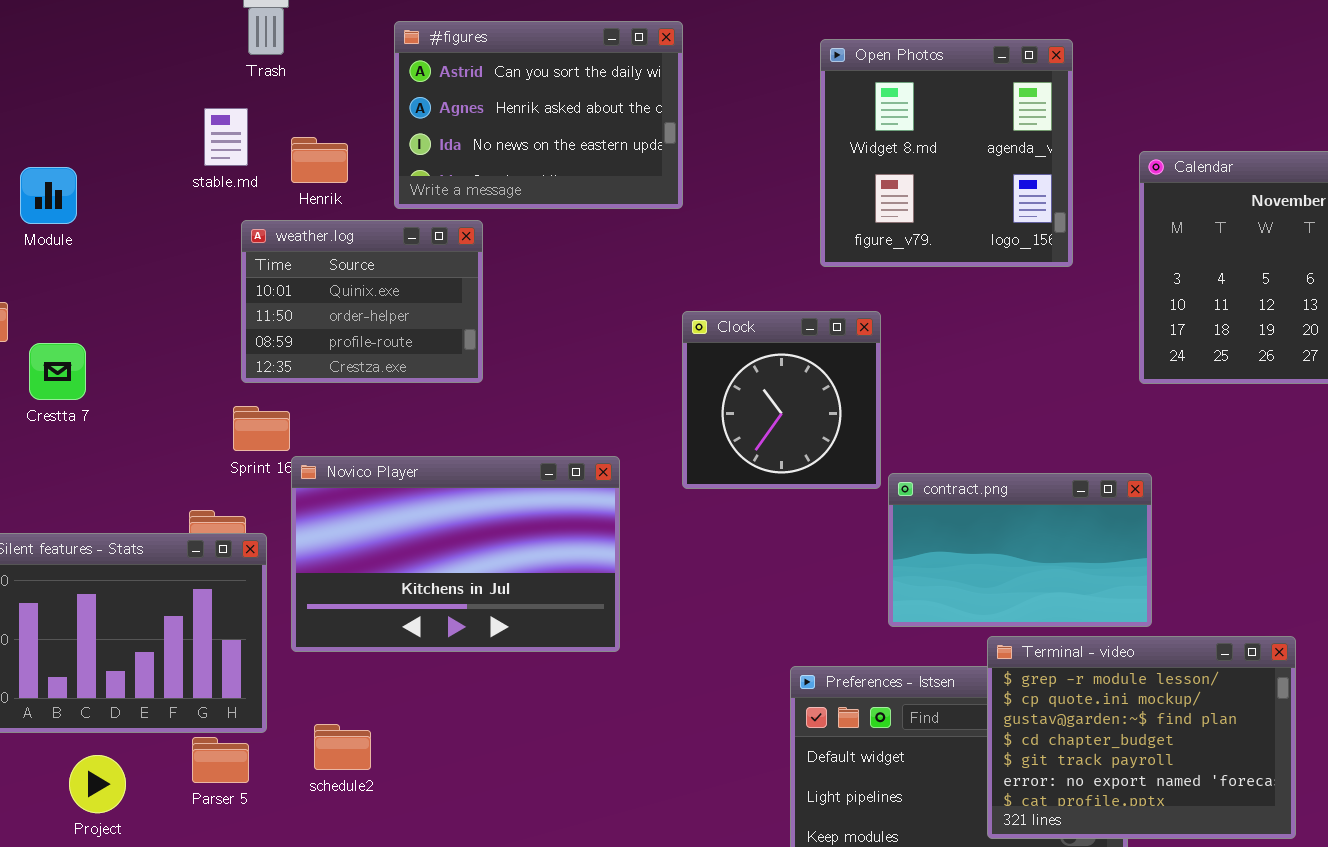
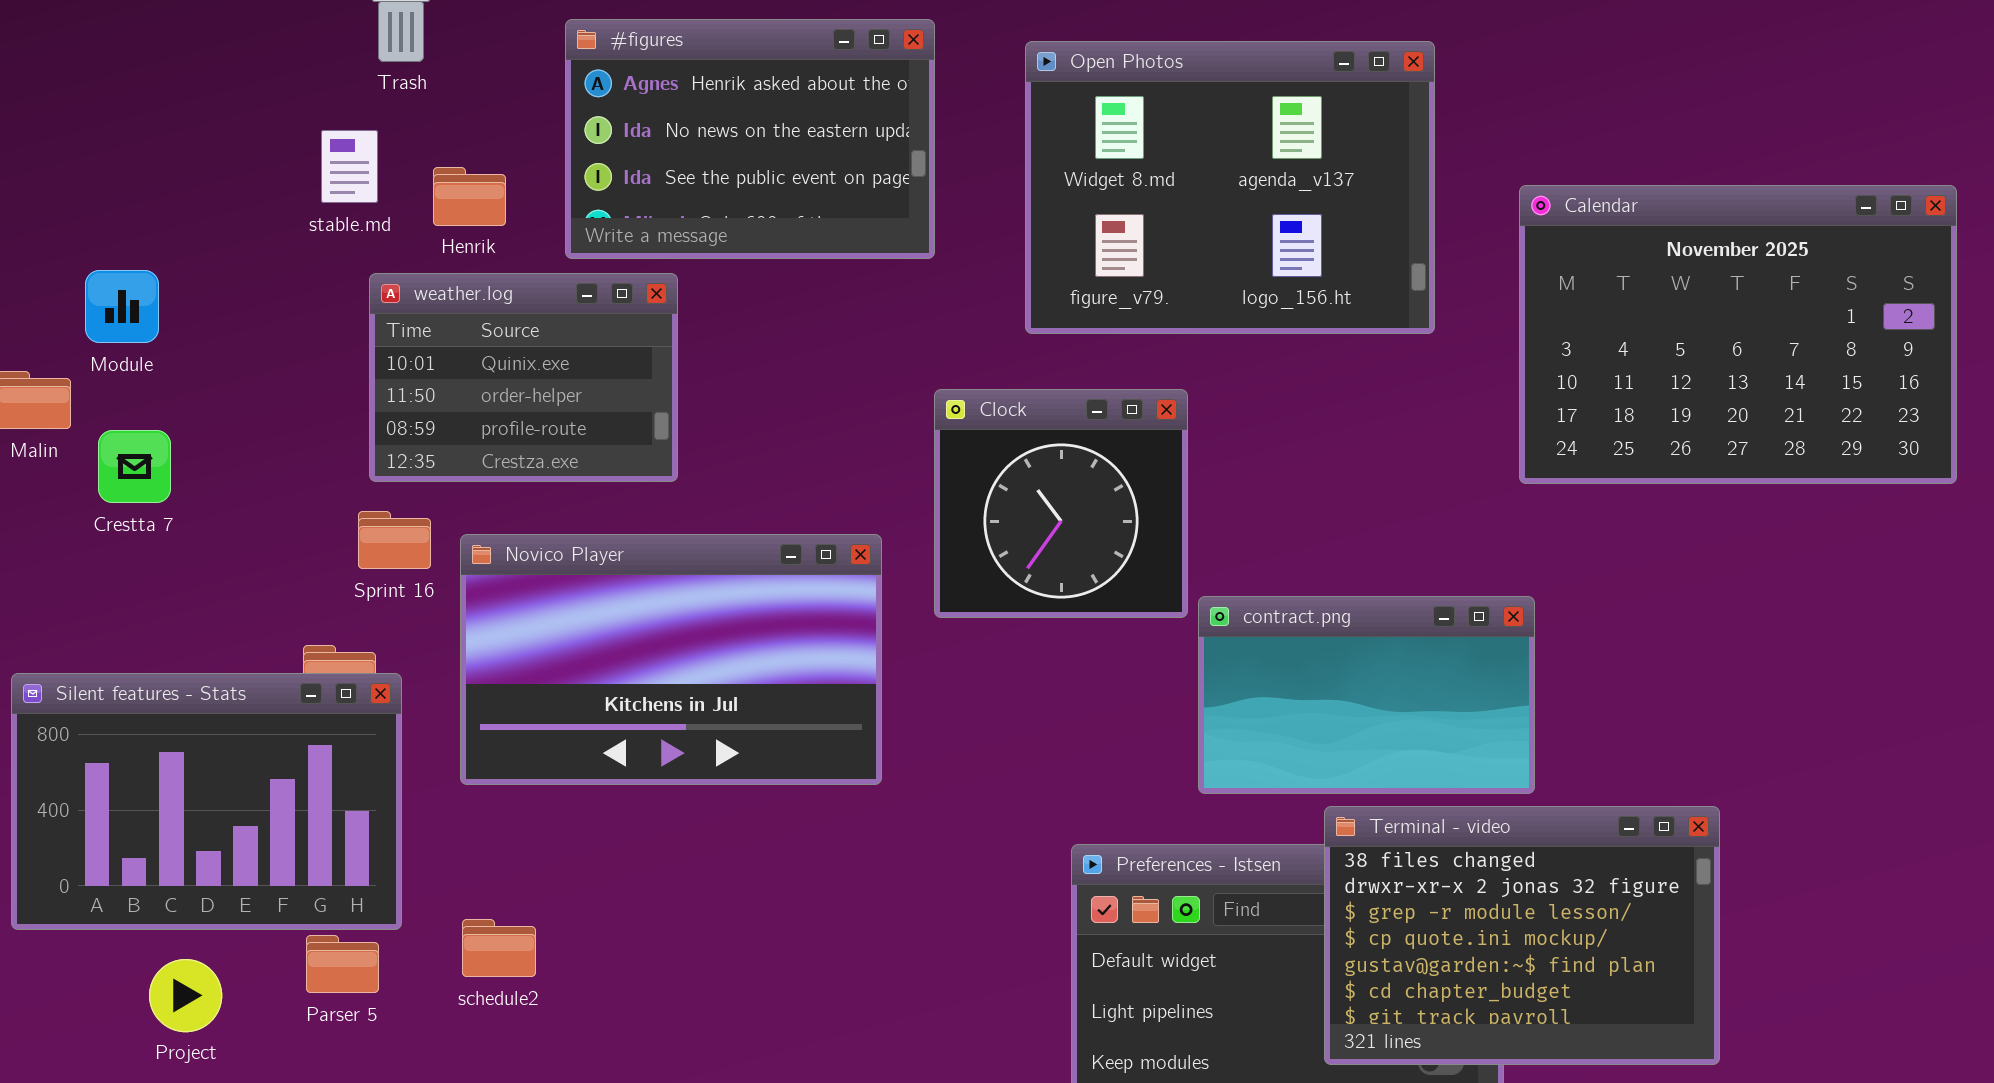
#figures: [394,21,683,209] -> [565,19,935,259], scrolled down 1 row
Open Photos: [820,39,1073,267] -> [1025,41,1435,334], resized
Module: [20,167,77,224] -> [85,270,159,343], moved
Novico Player: [291,456,620,652] -> [460,534,882,785], moved
Terminal - video: [987,636,1296,839] -> [1324,806,1720,1065], scrolled up 2 rows

